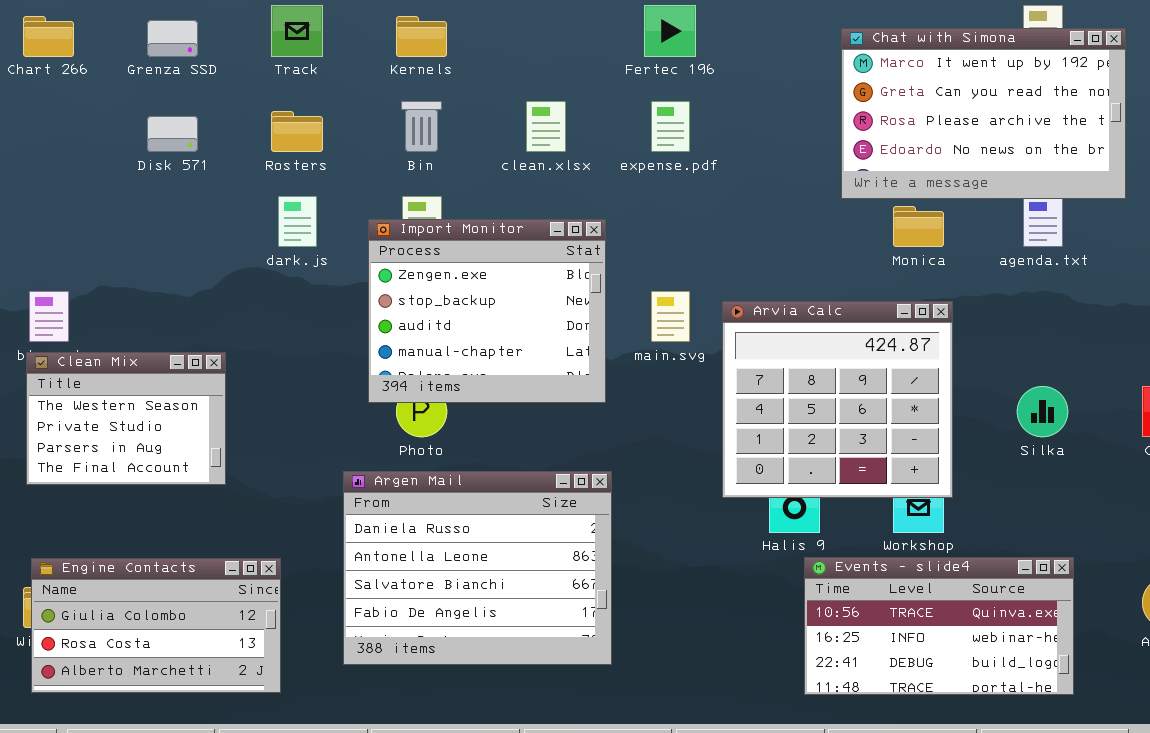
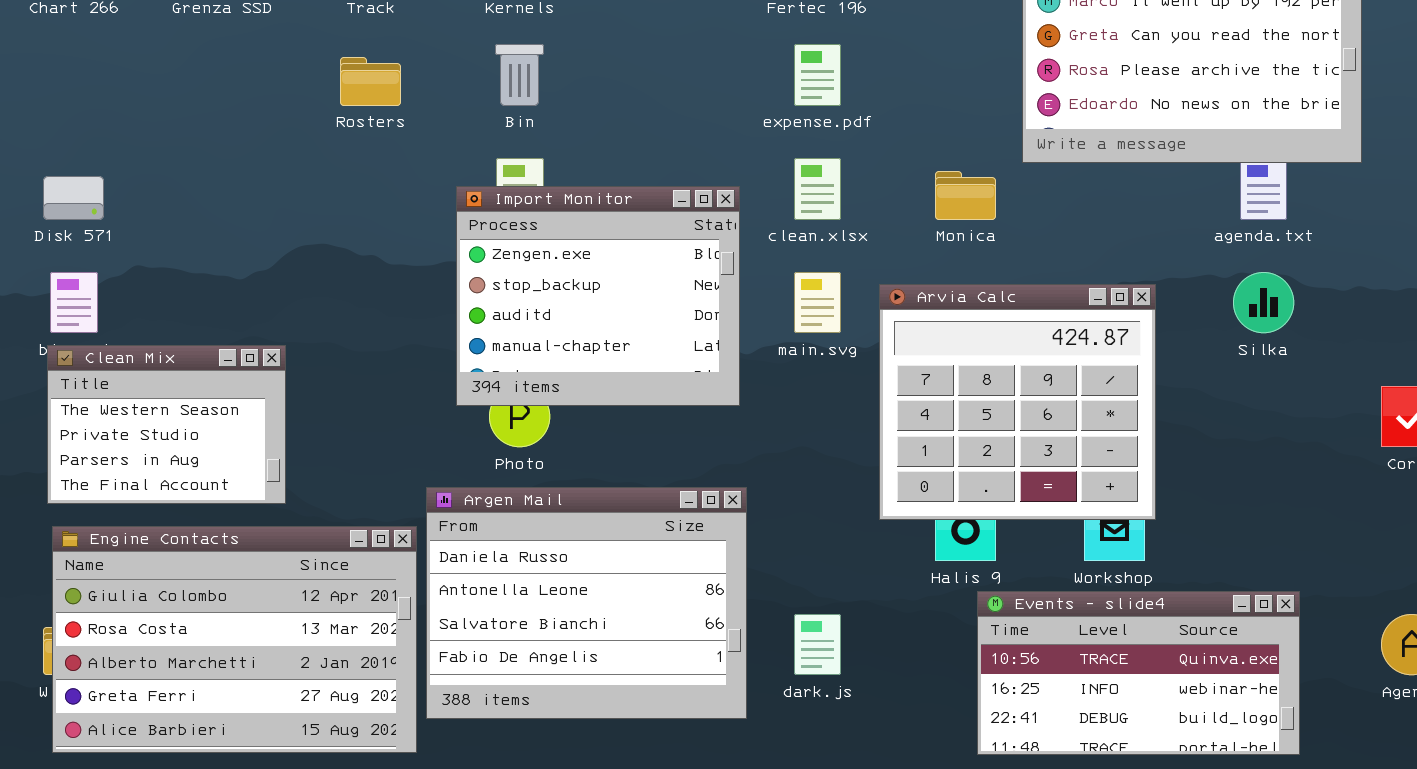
clean.xlsx: [526,101,566,152] -> [794,158,841,220], moved
Disk 571: [147,116,198,152] -> [43,176,104,220], moved
dark.js: [278,196,317,247] -> [794,614,841,675], moved
Monica: [893,206,944,247] -> [935,171,996,220], moved
Silka: [1017,386,1068,437] -> [1233,272,1294,333], moved
Engine Contacts: [31,558,281,693] -> [52,526,417,753], resized

